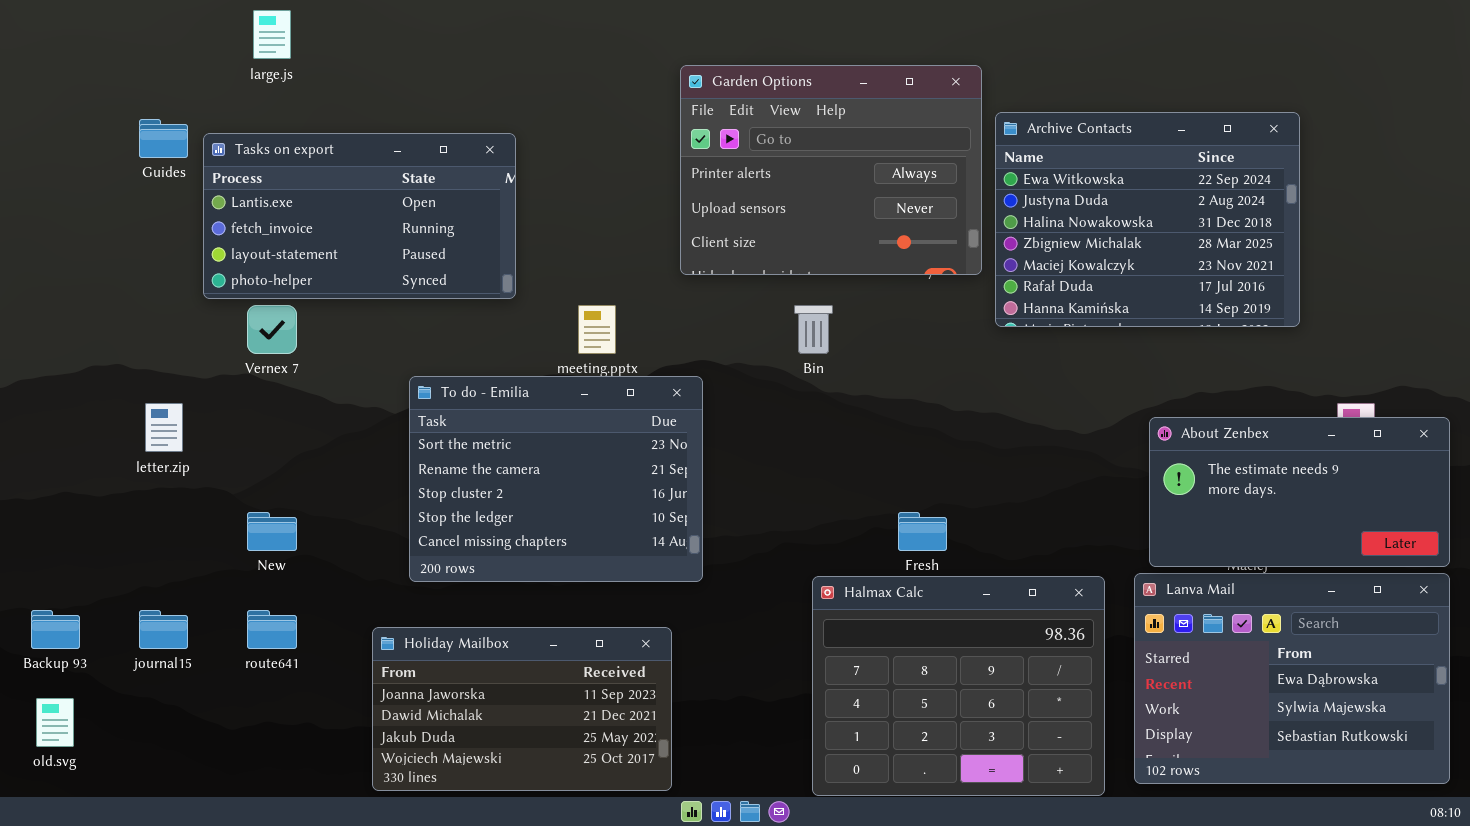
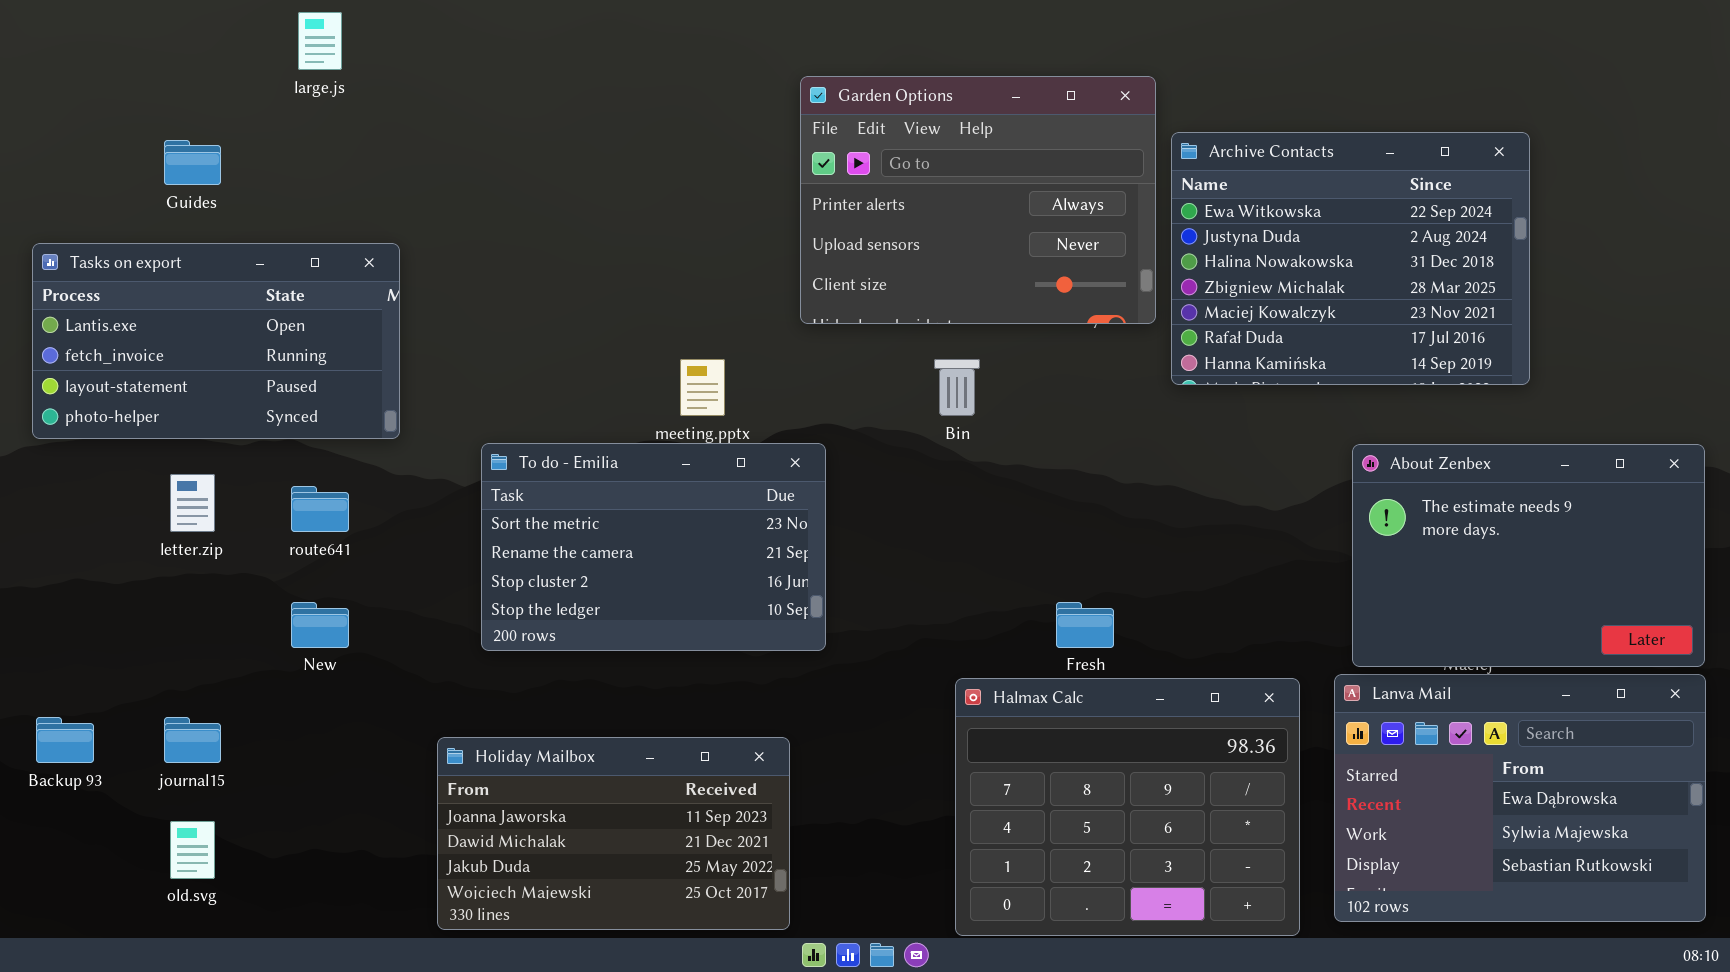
Tasks on export: [203,133,516,299] -> [32,243,400,439], moved
To do - Emilia: [409,376,703,582] -> [481,443,826,651], resized
About Zenbex: [1149,417,1450,567] -> [1352,444,1705,667], resized
route641: [247,610,297,649] -> [291,486,349,532], moved
old.svg: [36,698,74,747] -> [170,821,215,879], moved

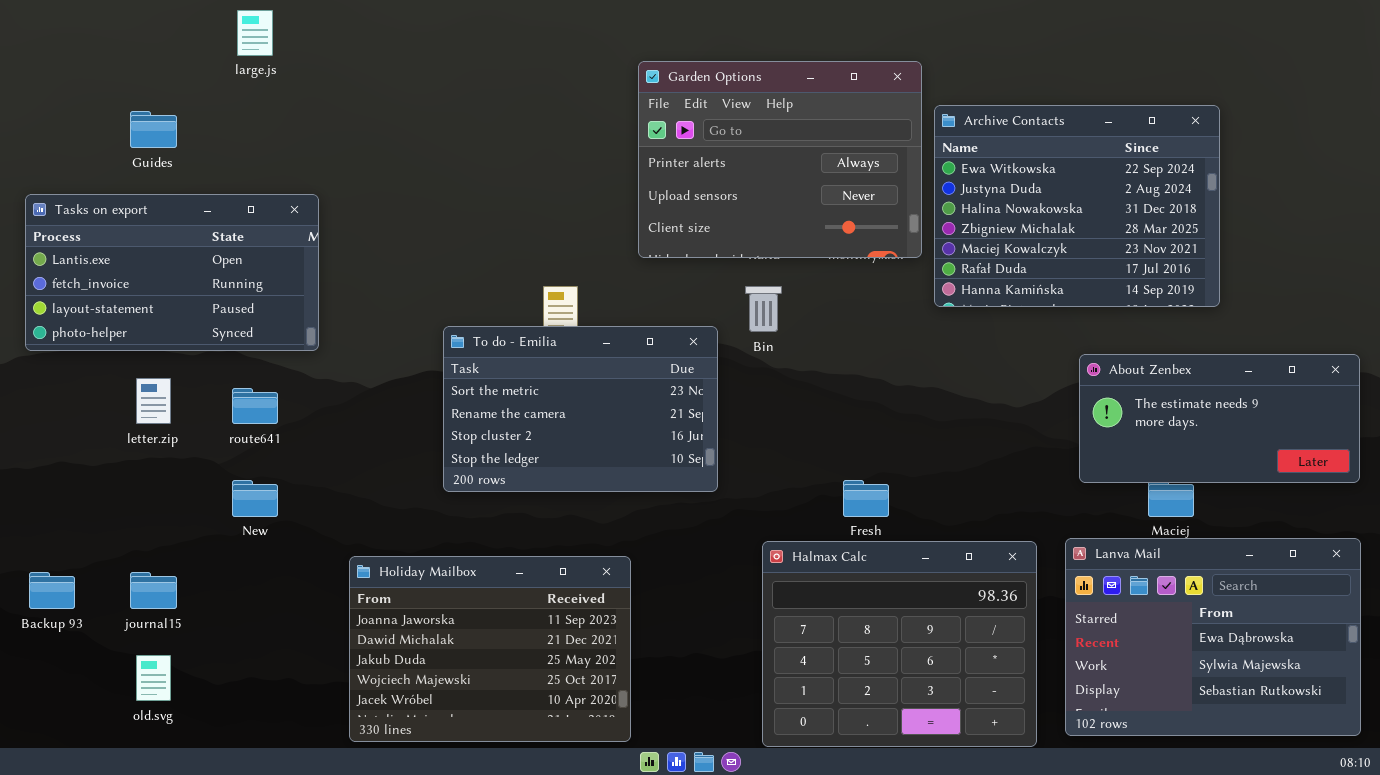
To do - Emilia: [481,443,826,651] -> [443,326,718,492], moved
About Zenbex: [1352,444,1705,667] -> [1079,354,1360,483], resized
Holiday Mailbox: [437,737,790,930] -> [349,556,631,742], resized

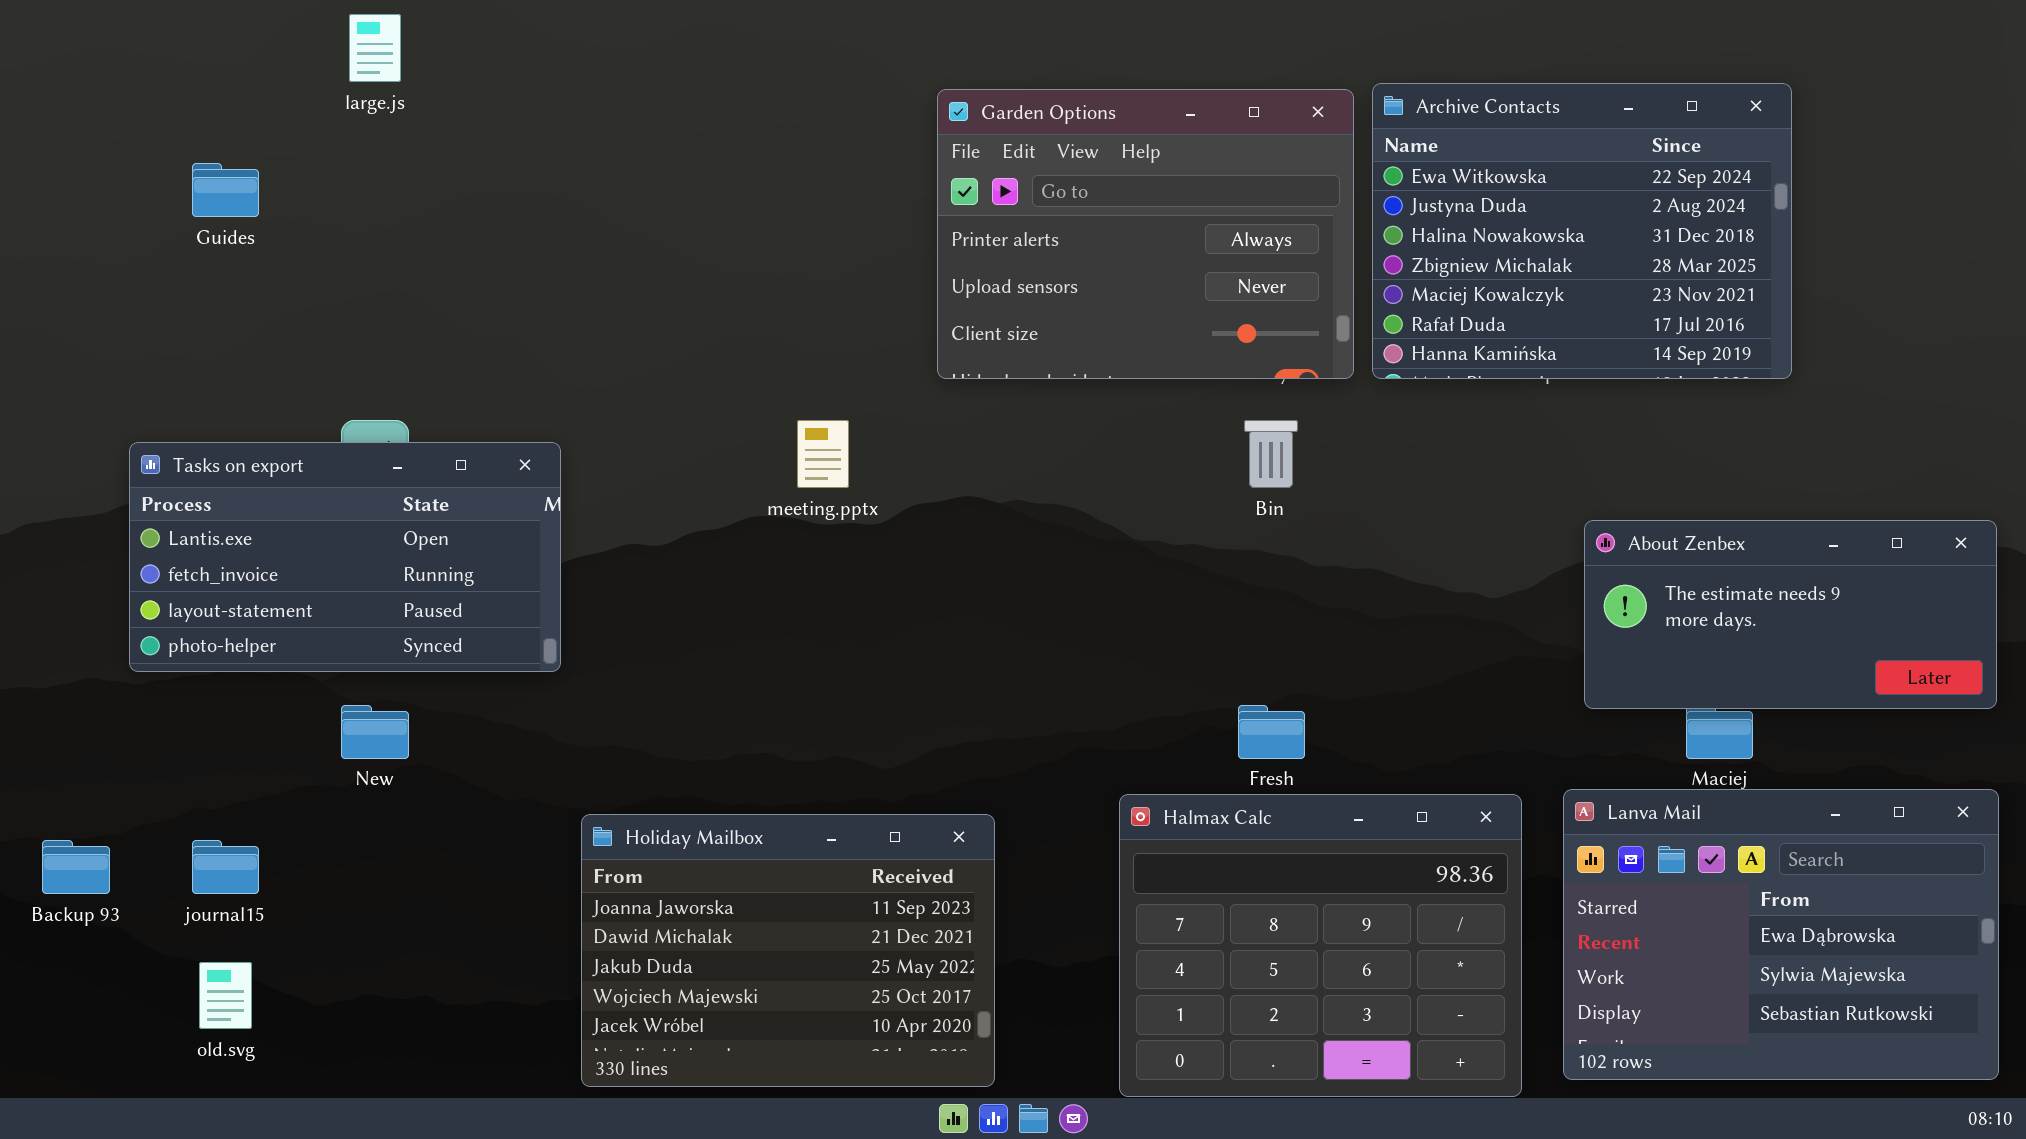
Archive Contacts: [934,105,1220,307] -> [1372,83,1792,379], moved
Tasks on export: [25,194,319,351] -> [129,442,561,672], moved
Bin: [745,286,782,332] -> [1244,420,1298,488], moved
To do - Emilia: [443,326,718,492] -> none, closed
Holiday Mailbox: [349,556,631,742] -> [581,814,995,1087], moved

